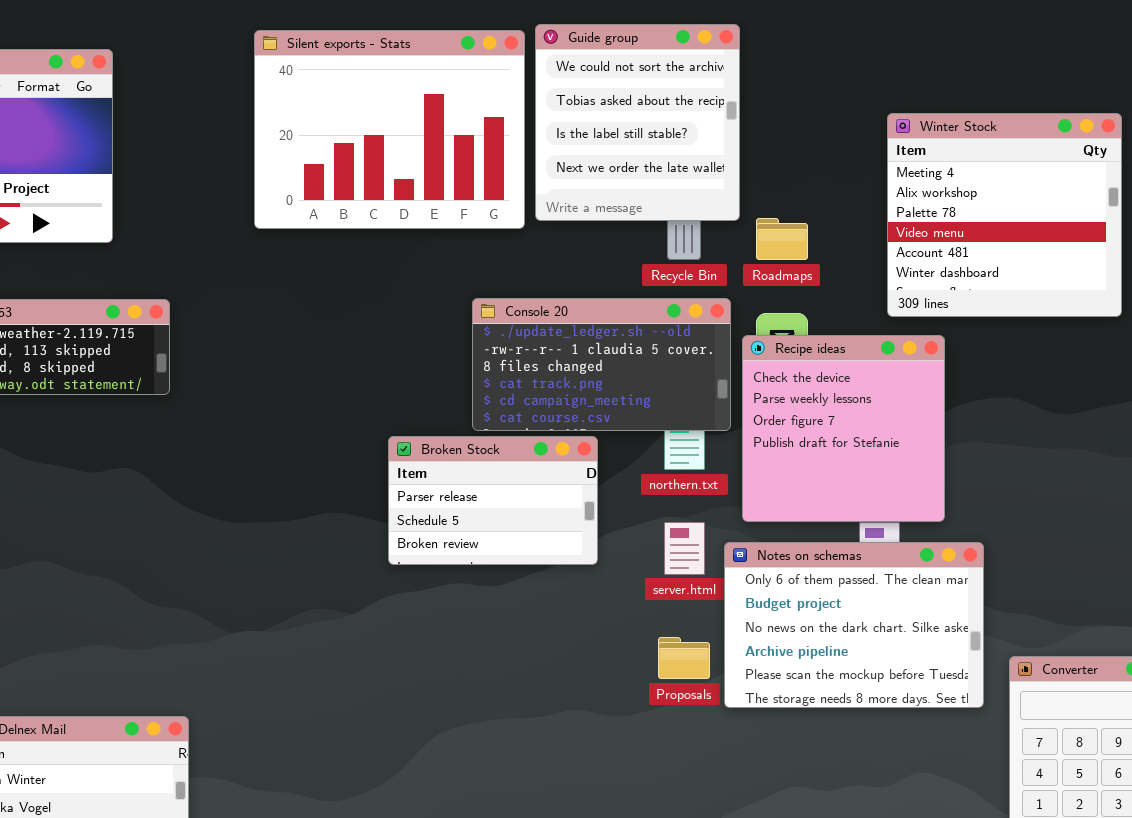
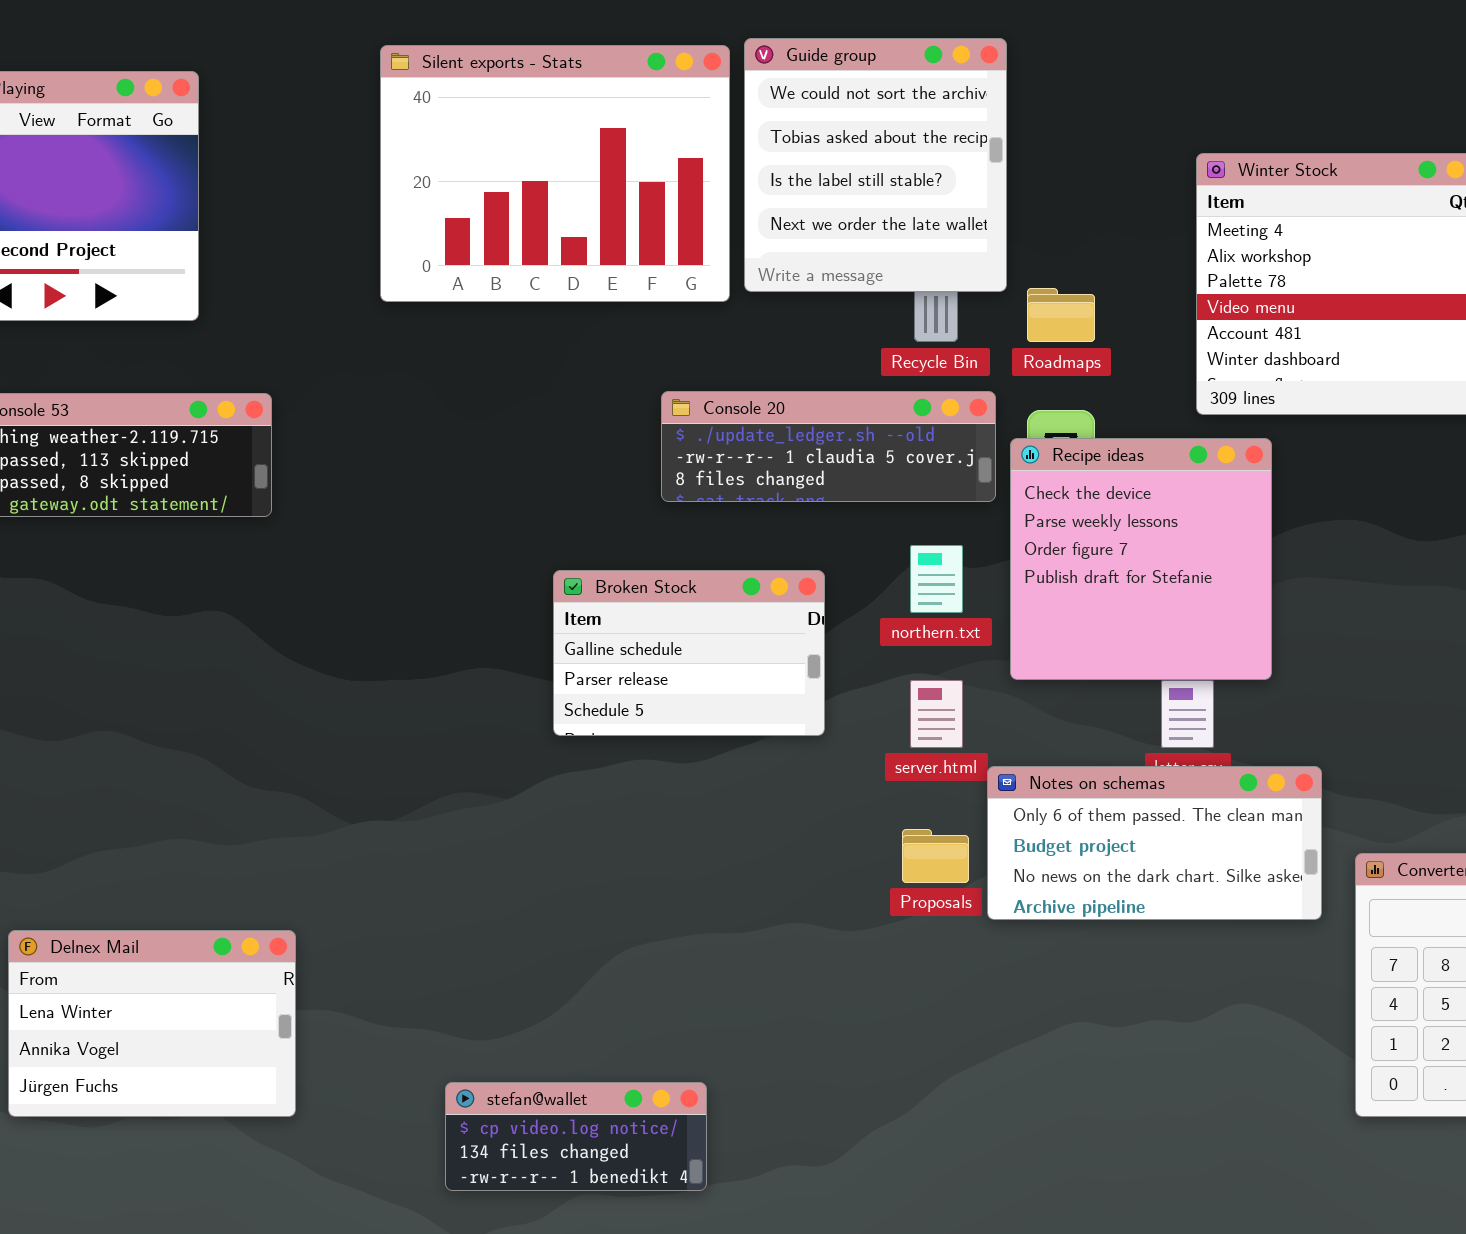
Console 20: [472,298,731,431] -> [661,391,996,502], resized
Broken Stock: [388,436,598,565] -> [553,570,825,736], scrolled up 1 row
Notes on schemas: [724,542,984,708] -> [987,766,1322,920], resized

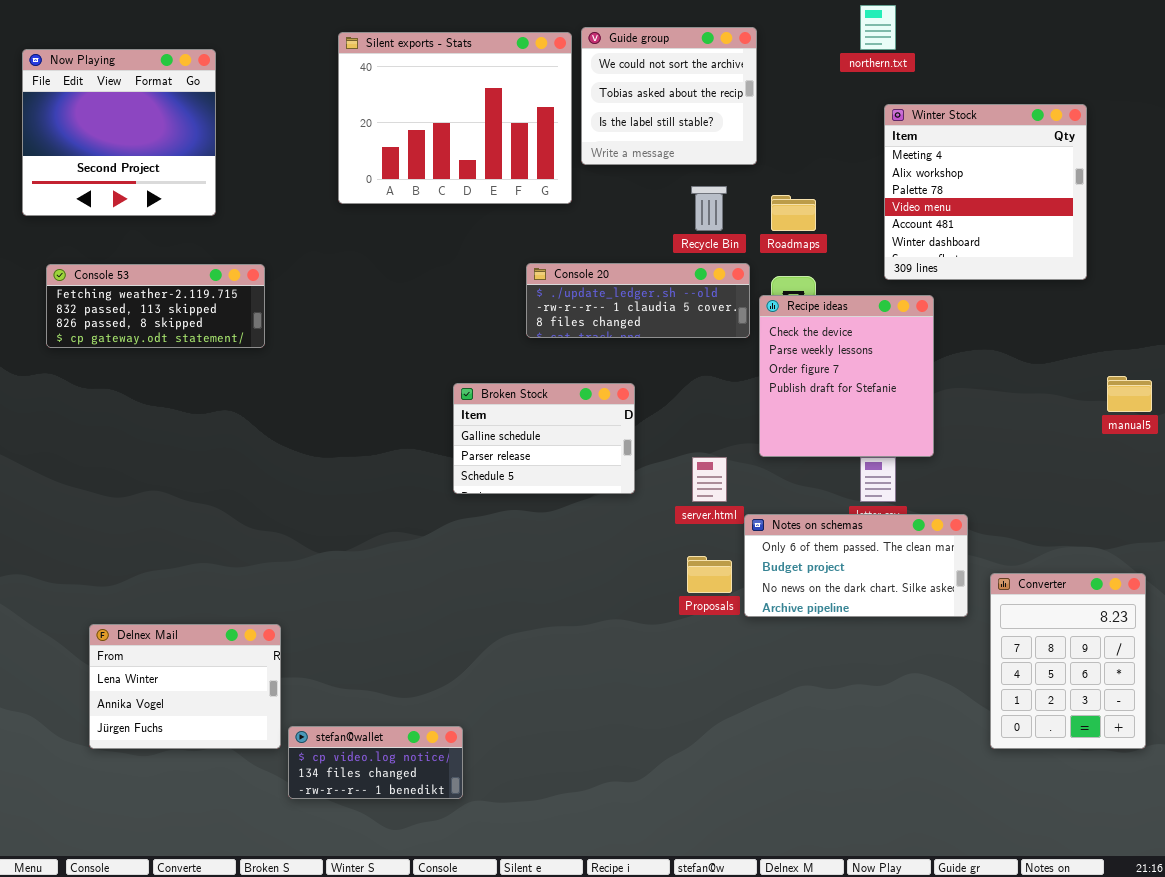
Guide group: [744,38,1007,292] -> [581,27,757,165], resized
northern.txt: [910,545,963,613] -> [860,5,896,50], moved
stefan@wallet: [445,1082,707,1191] -> [288,726,463,799], moved

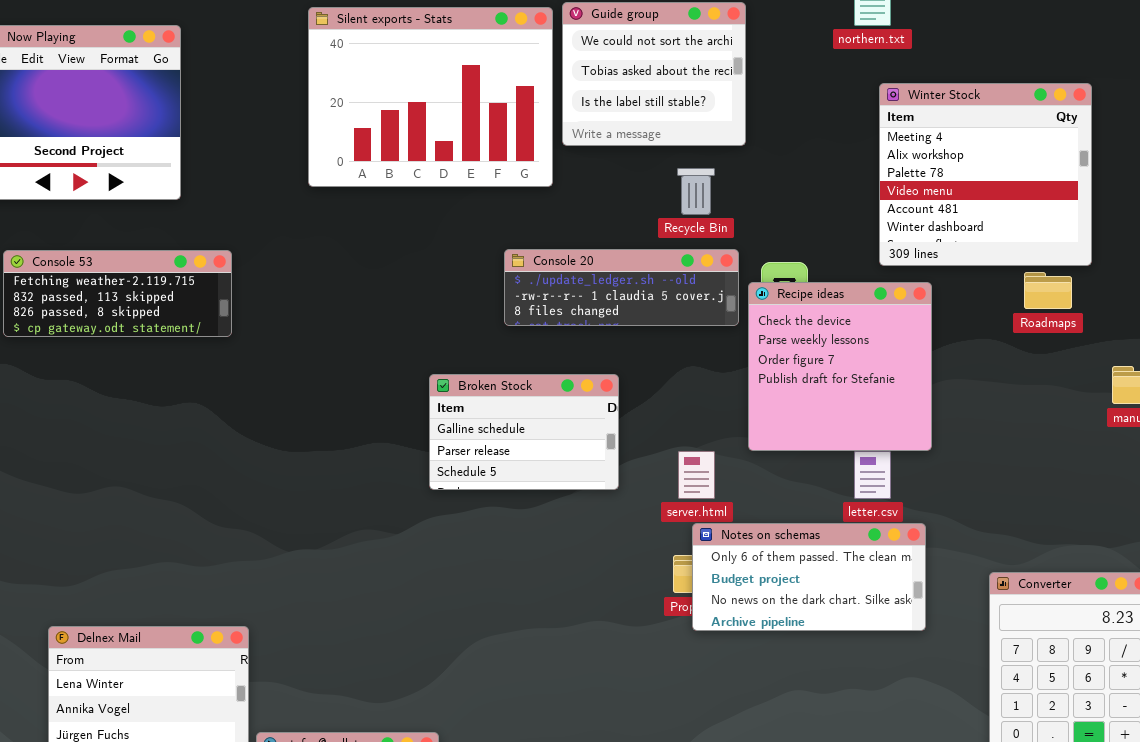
Roadmaps: [771,195,816,231] -> [1024,272,1072,309], moved
Notes on schemas: [744,514,968,617] -> [692,523,926,631], moved

